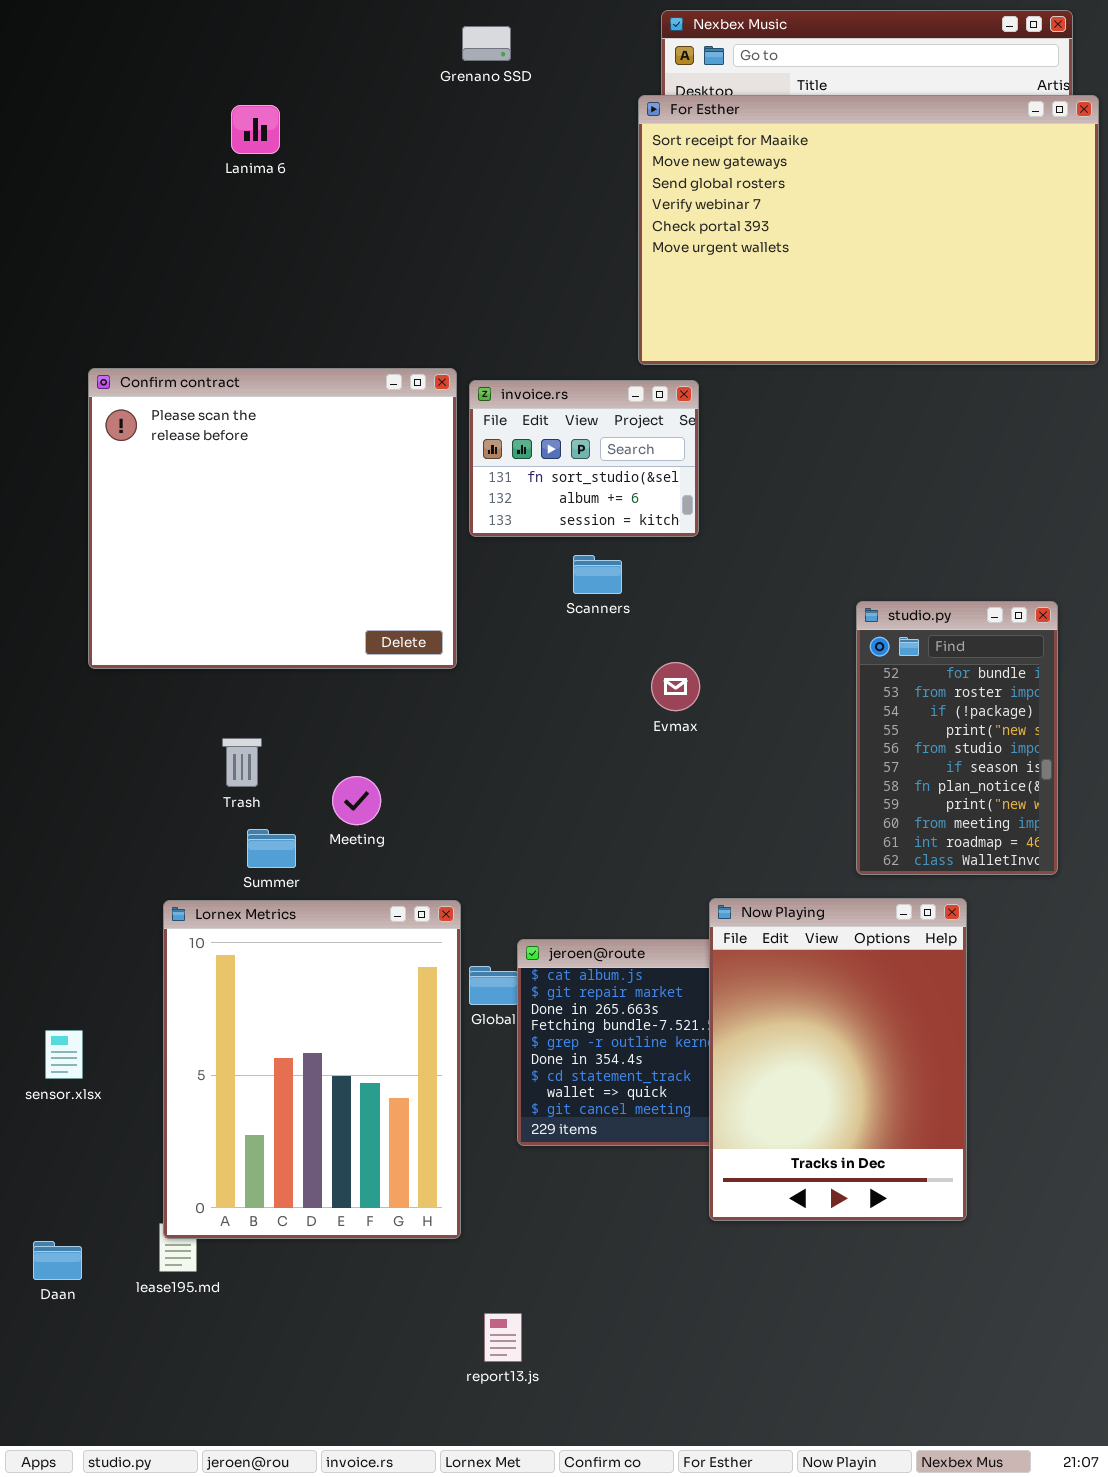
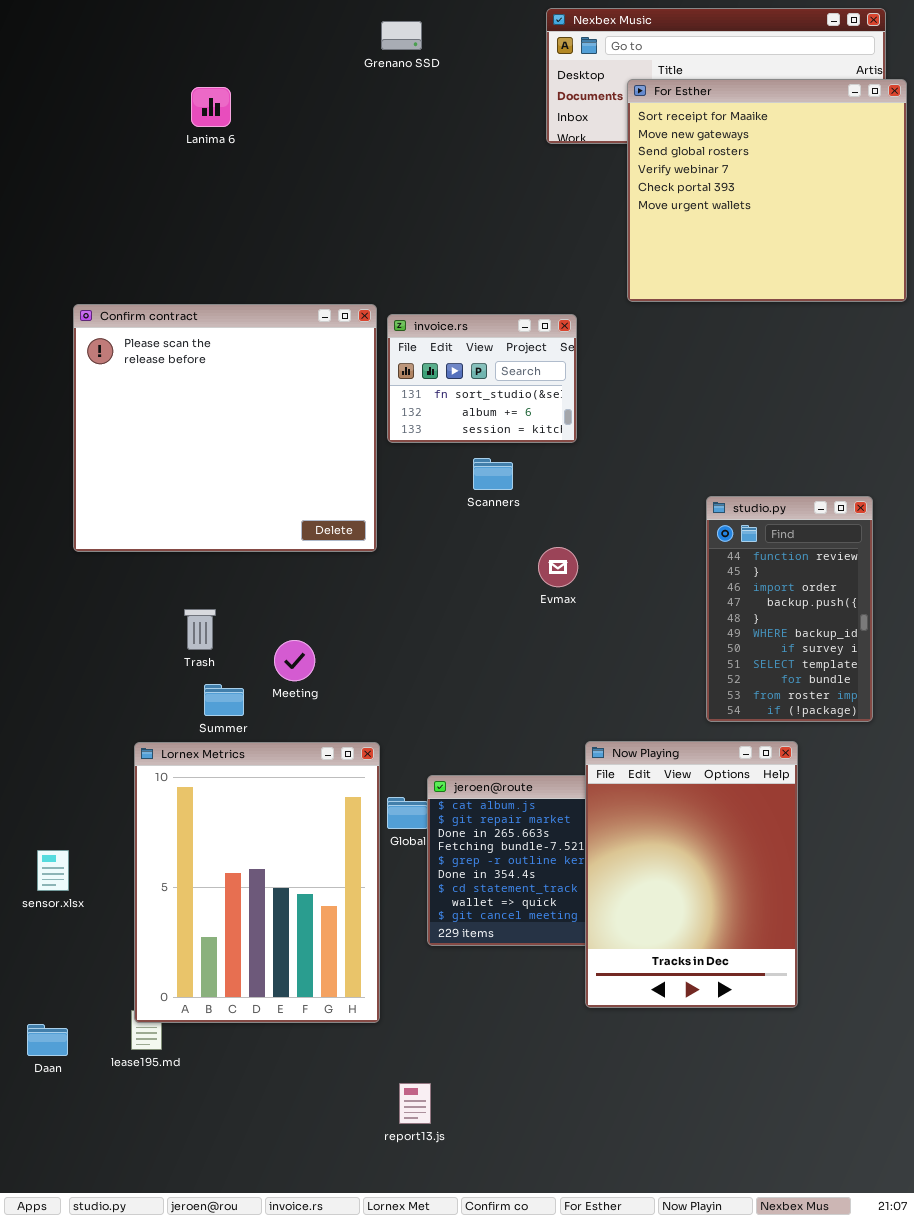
For Esther: [638,95,1099,365] -> [627,79,907,302], resized
studio.py: [856,601,1058,875] -> [706,496,873,722], scrolled up 8 rows

